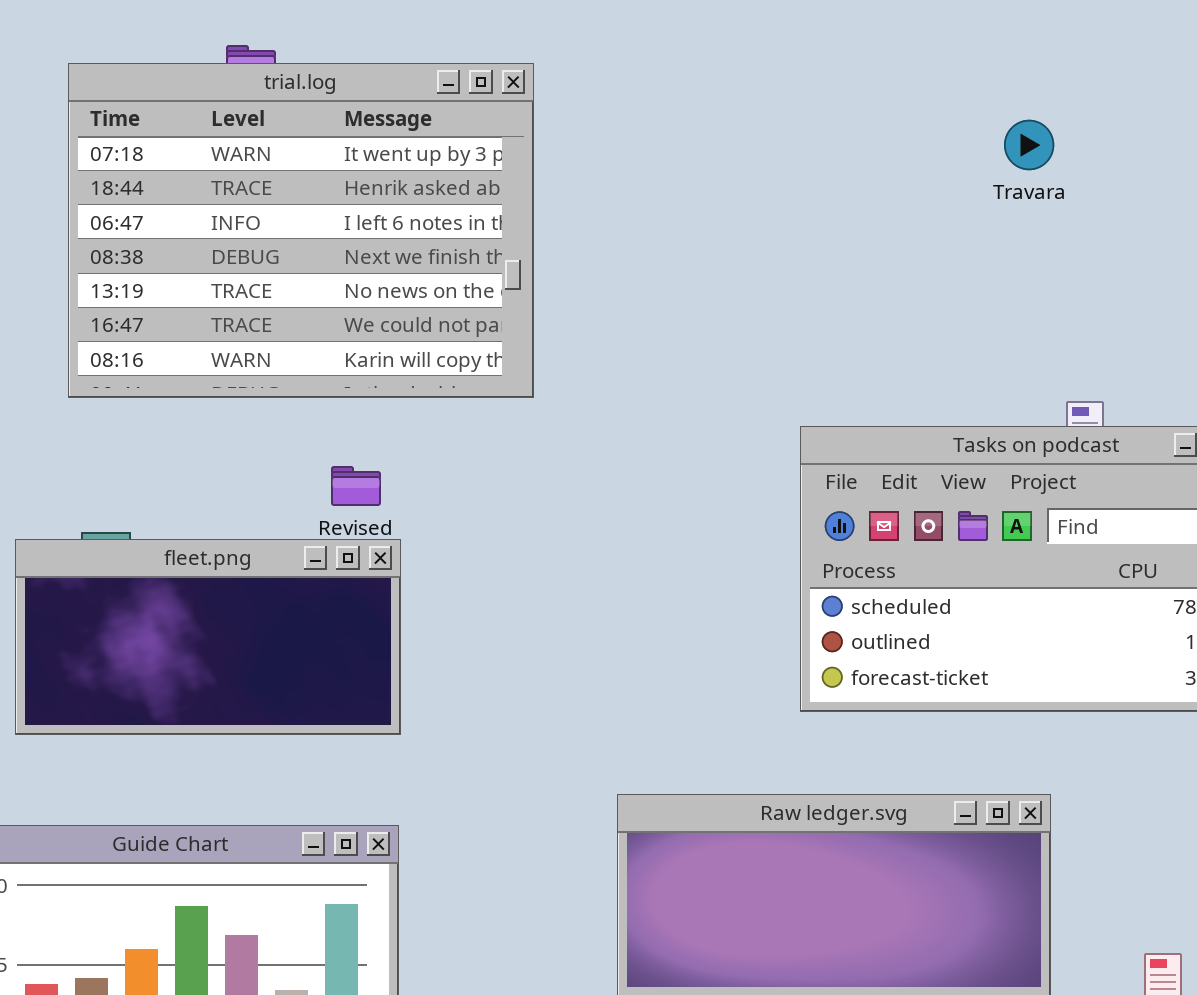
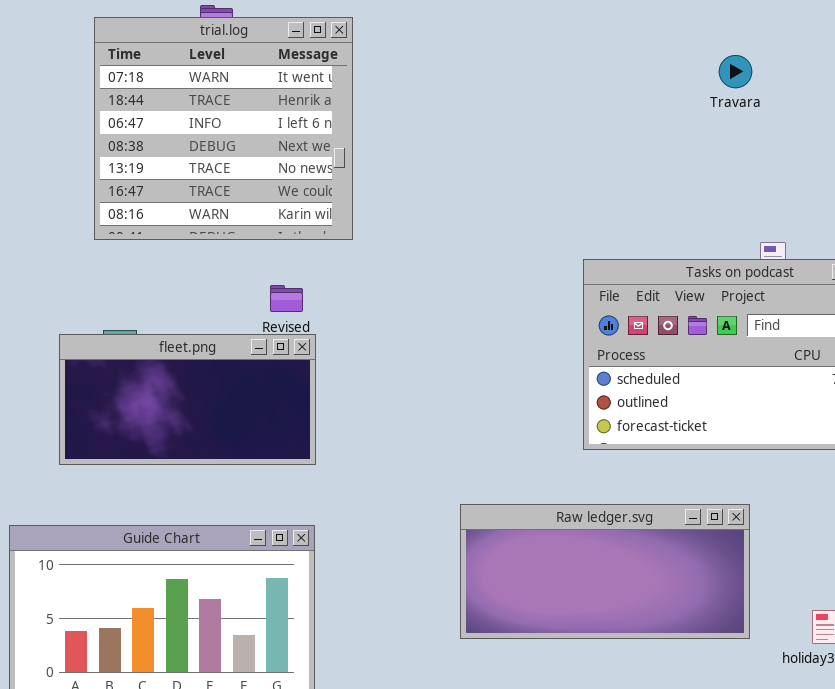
trial.log: [68,63,534,398] -> [94,17,353,240], resized

